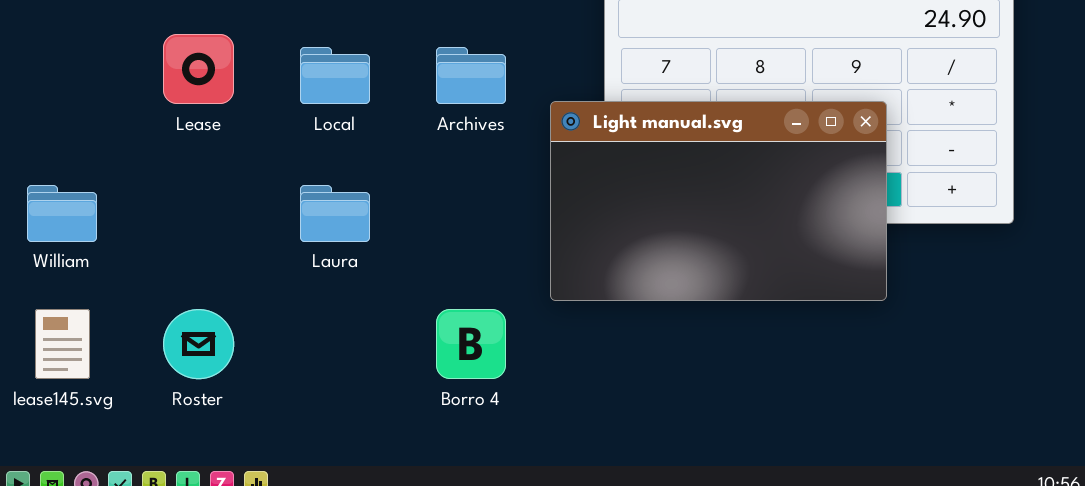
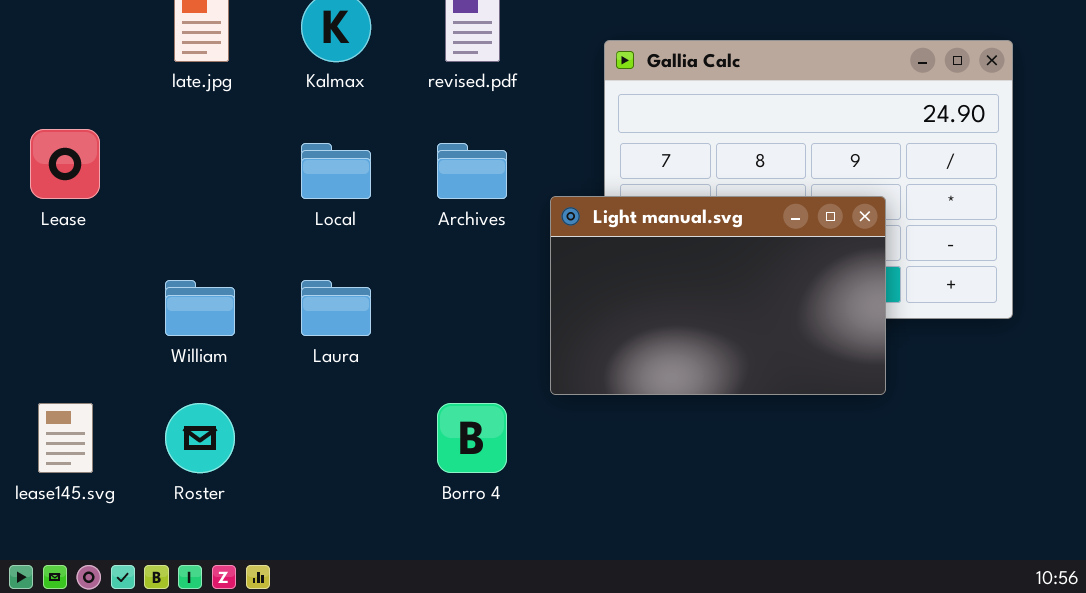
Lease: [163,34,234,104] -> [30,129,100,199], moved
William: [27,185,97,242] -> [165,280,235,336], moved

